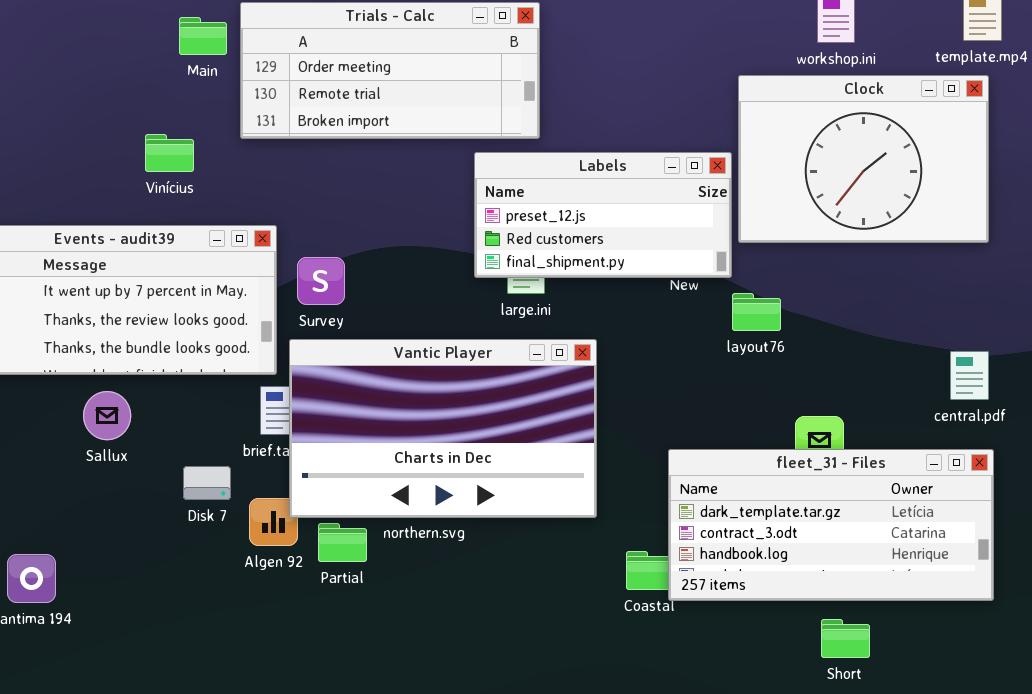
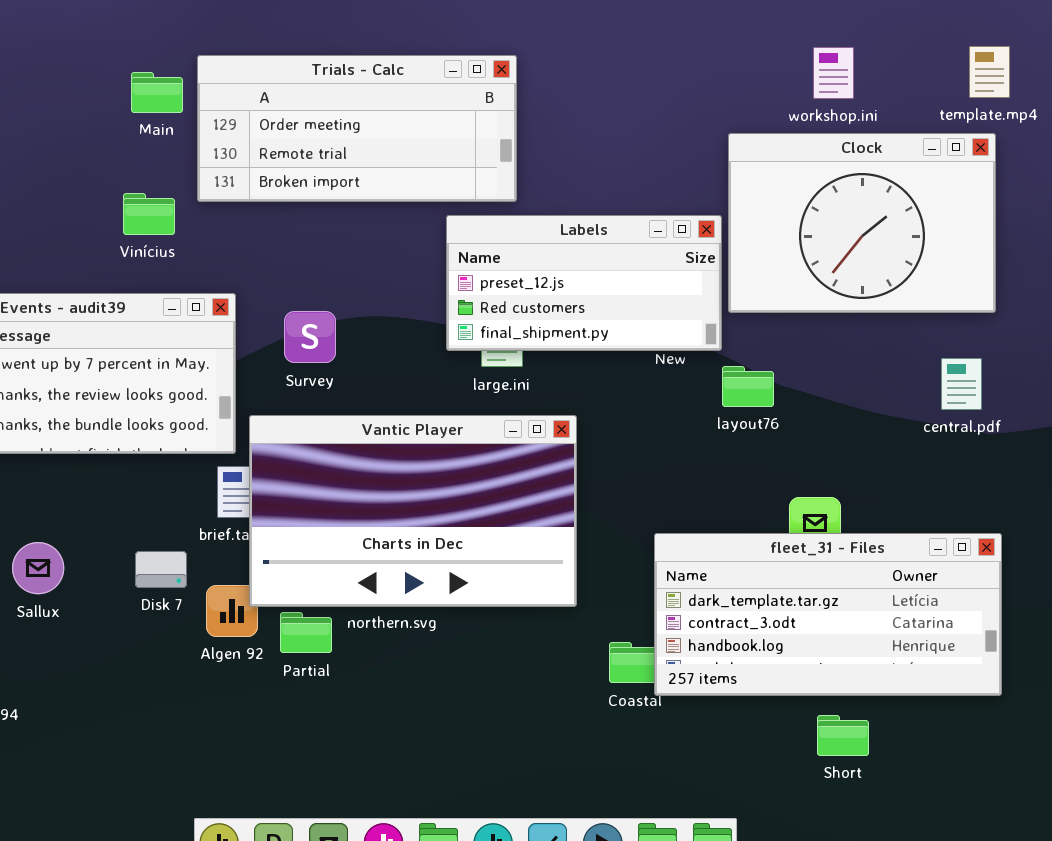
Vinícius: [145,134,194,172] -> [123,193,175,235], moved
Survey: [297,257,345,305] -> [284,311,336,363], moved
central.pdf: [950,351,989,400] -> [941,358,982,410], moved
Sallux: [83,391,131,440] -> [12,542,64,594], moved

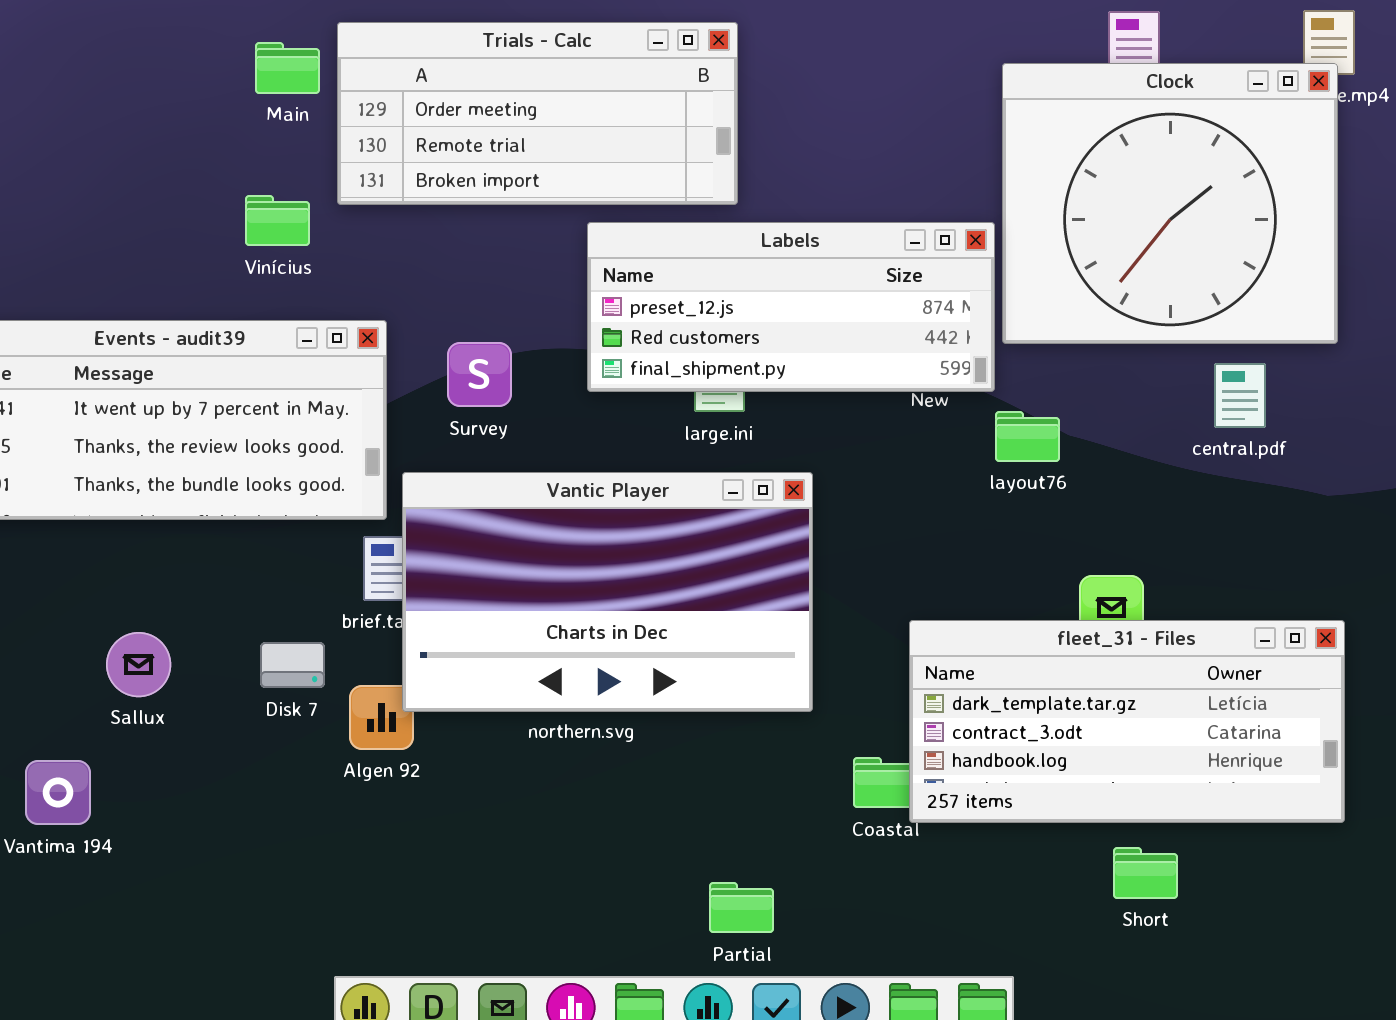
Clock: [728,133,996,313] -> [1002,63,1338,344], resized
Labels: [446,215,722,351] -> [587,222,995,392], resized
central.pdf: [941,358,982,410] -> [1214,363,1266,428], moved
Partial: [280,612,332,653] -> [709,882,774,933], moved

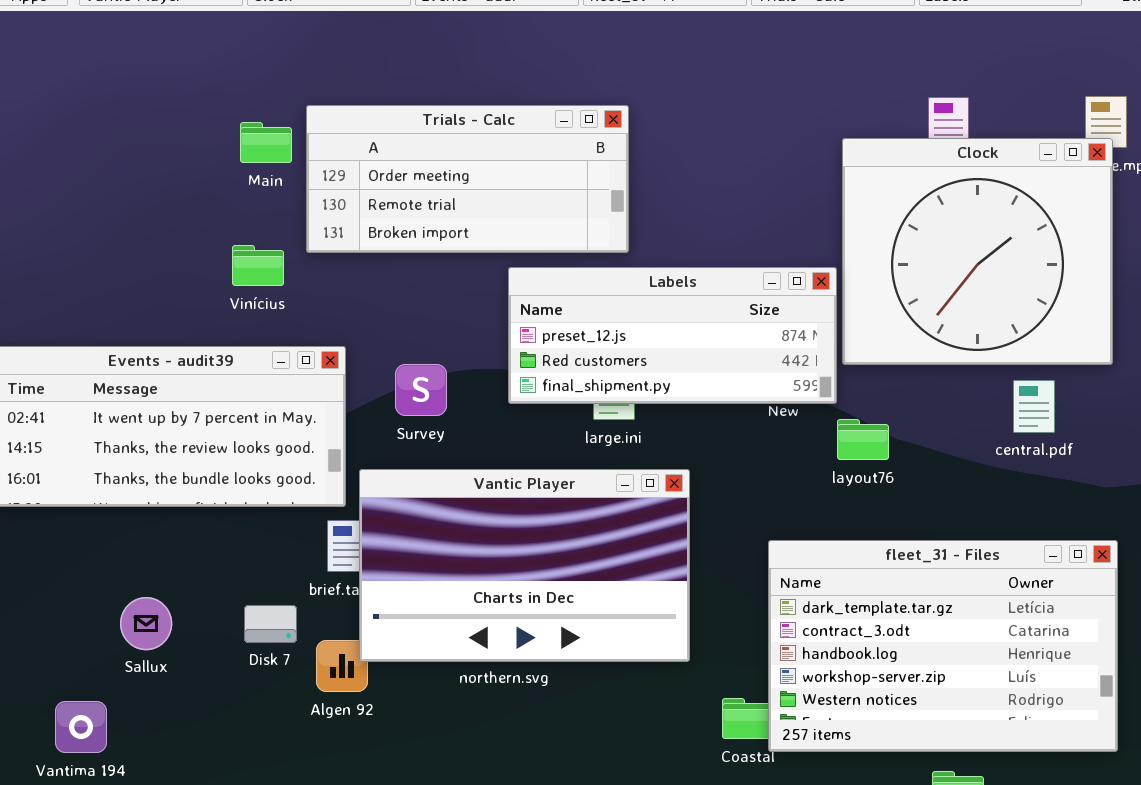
fleet_31 - Files: [909,620,1345,823] -> [768,540,1118,752], resized

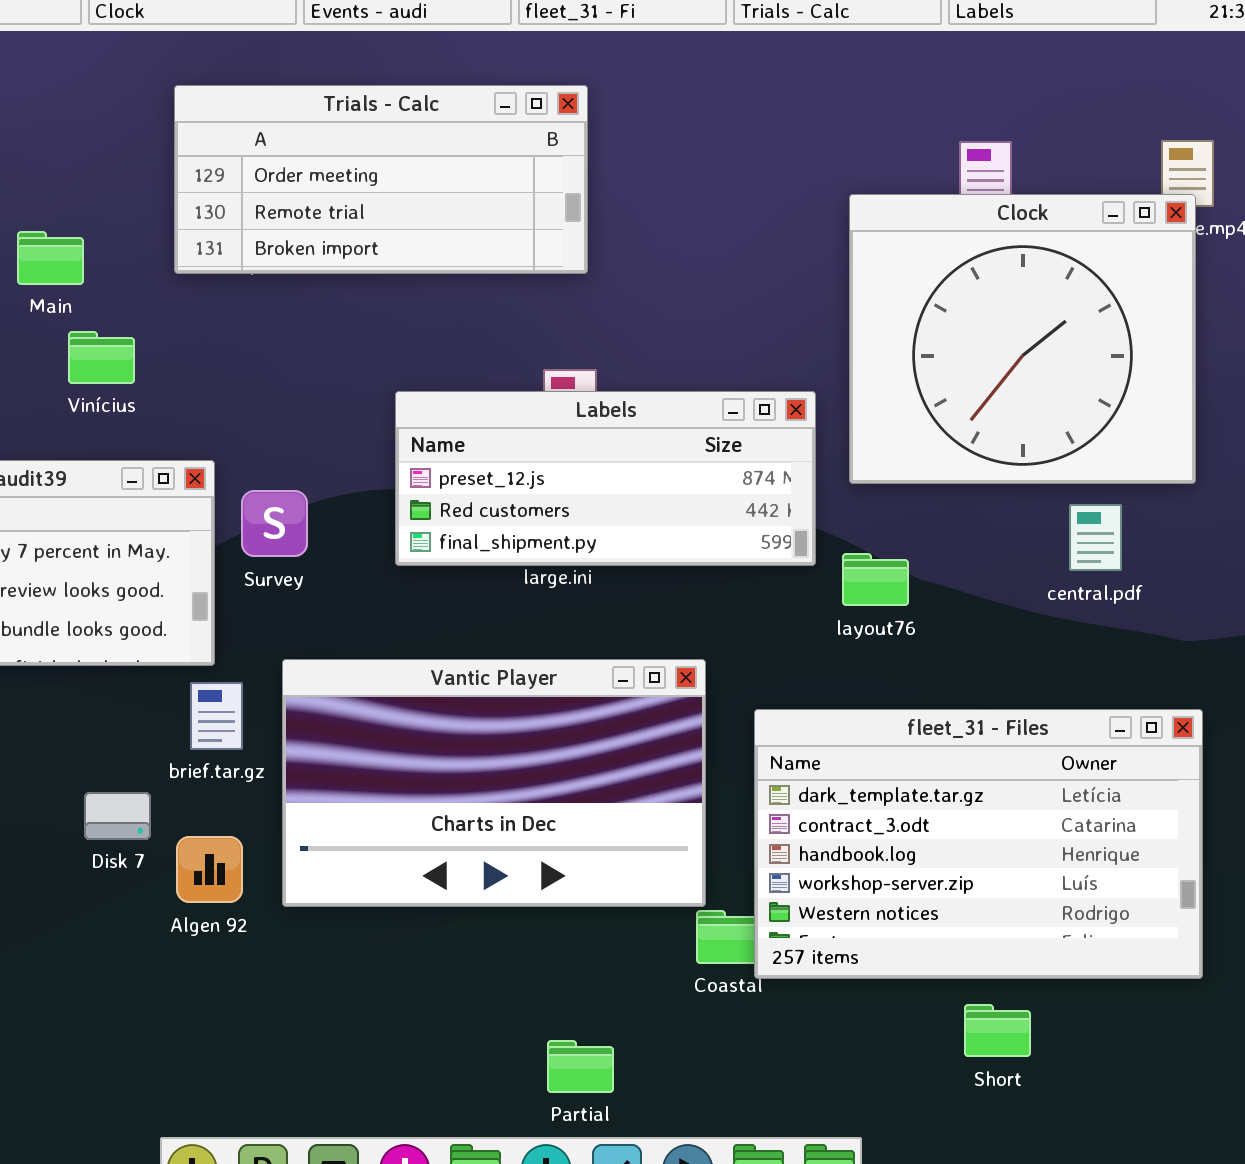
Trials - Calc: [306,105,629,253] -> [174,85,588,274], moved
Main: [240,122,292,163] -> [17,231,84,285], moved
Labels: [508,267,837,404] -> [395,391,816,566], moved
Survey: [395,364,447,416] -> [241,490,308,557], moved
Vantic Player: [359,469,690,662] -> [282,659,706,907], moved

